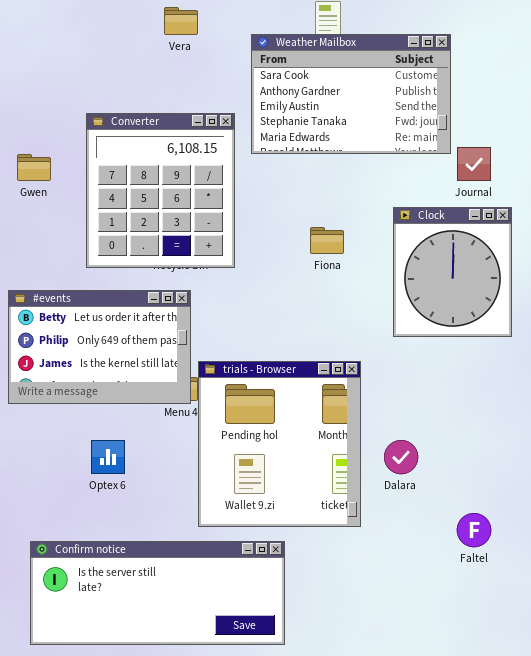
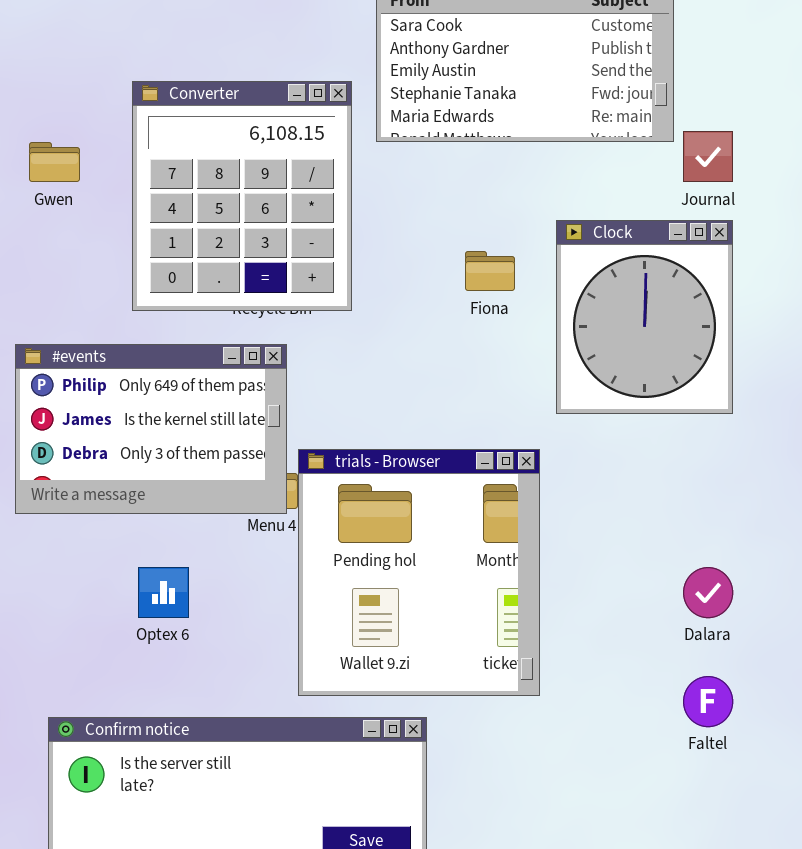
Clock: [393,207,512,337] -> [556,220,733,414], moved
#events: [8,290,191,404] -> [15,344,287,514], scrolled down 1 row
Dalara: [384,440,418,474] -> [683,567,733,618], moved

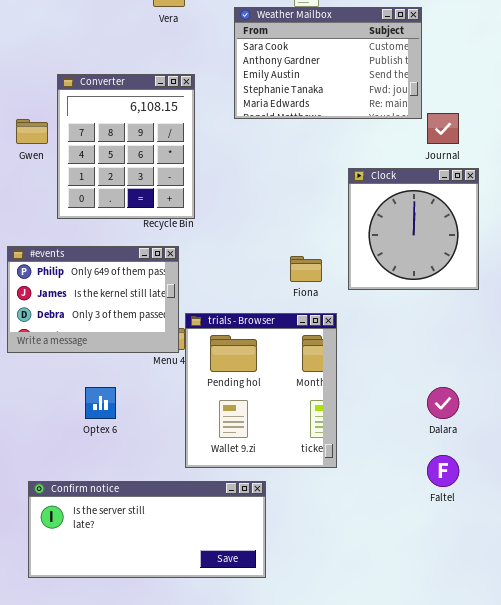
Converter: [132,81,352,311] -> [57,74,195,219], moved
Clock: [556,220,733,414] -> [348,168,479,290], resized
Fiona: [465,251,515,291] -> [290,256,322,282], moved

